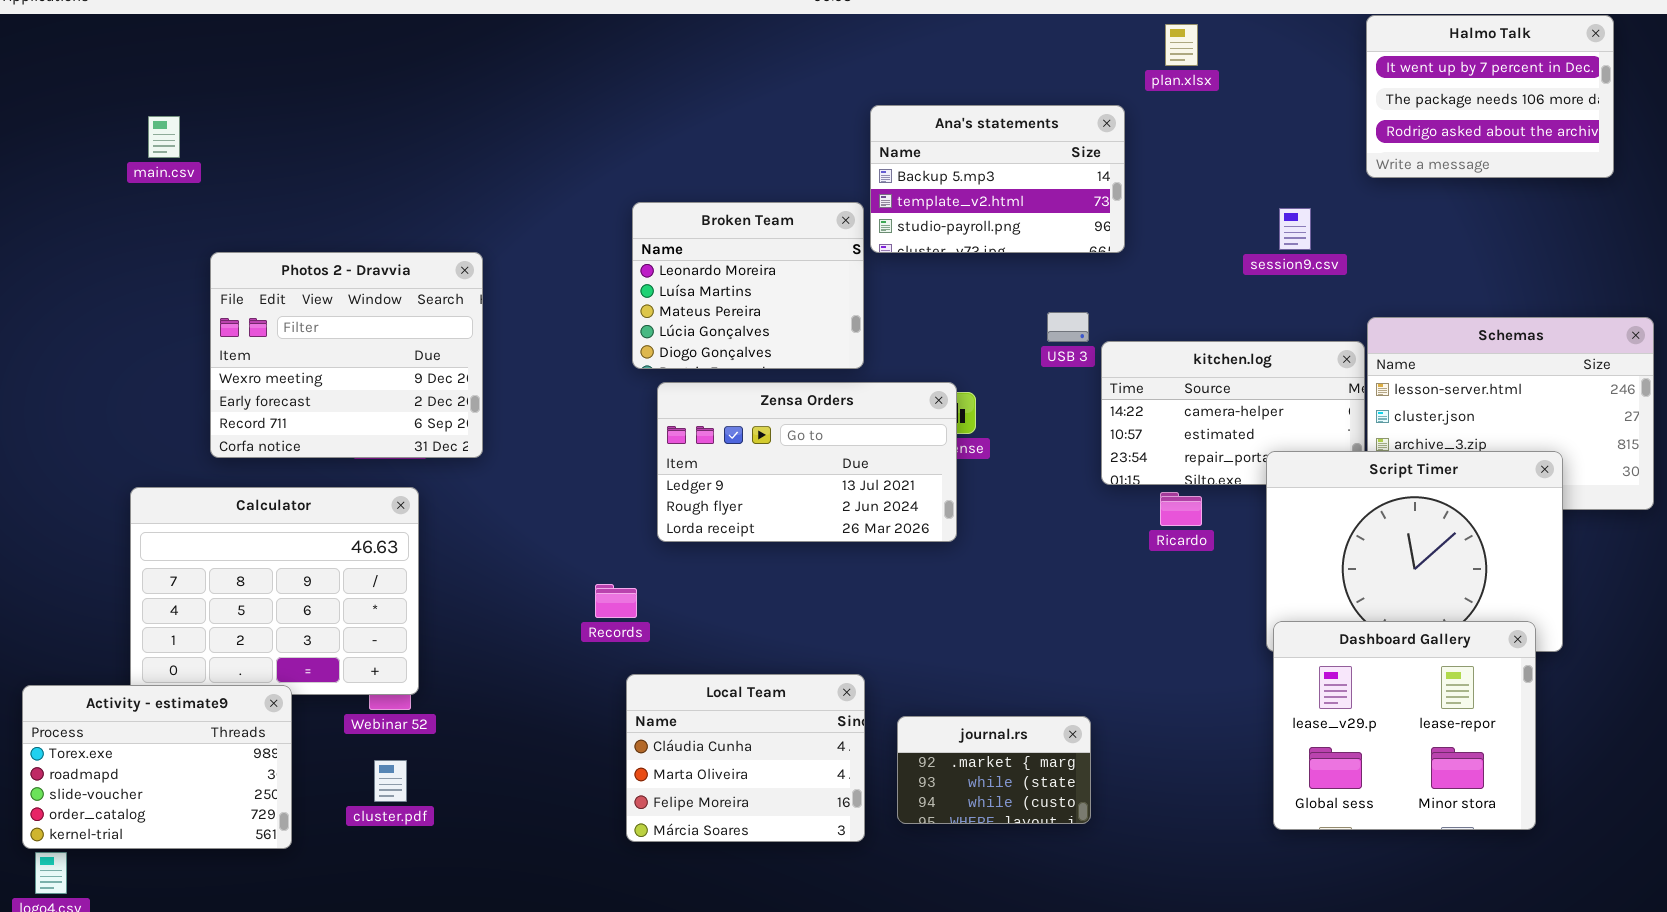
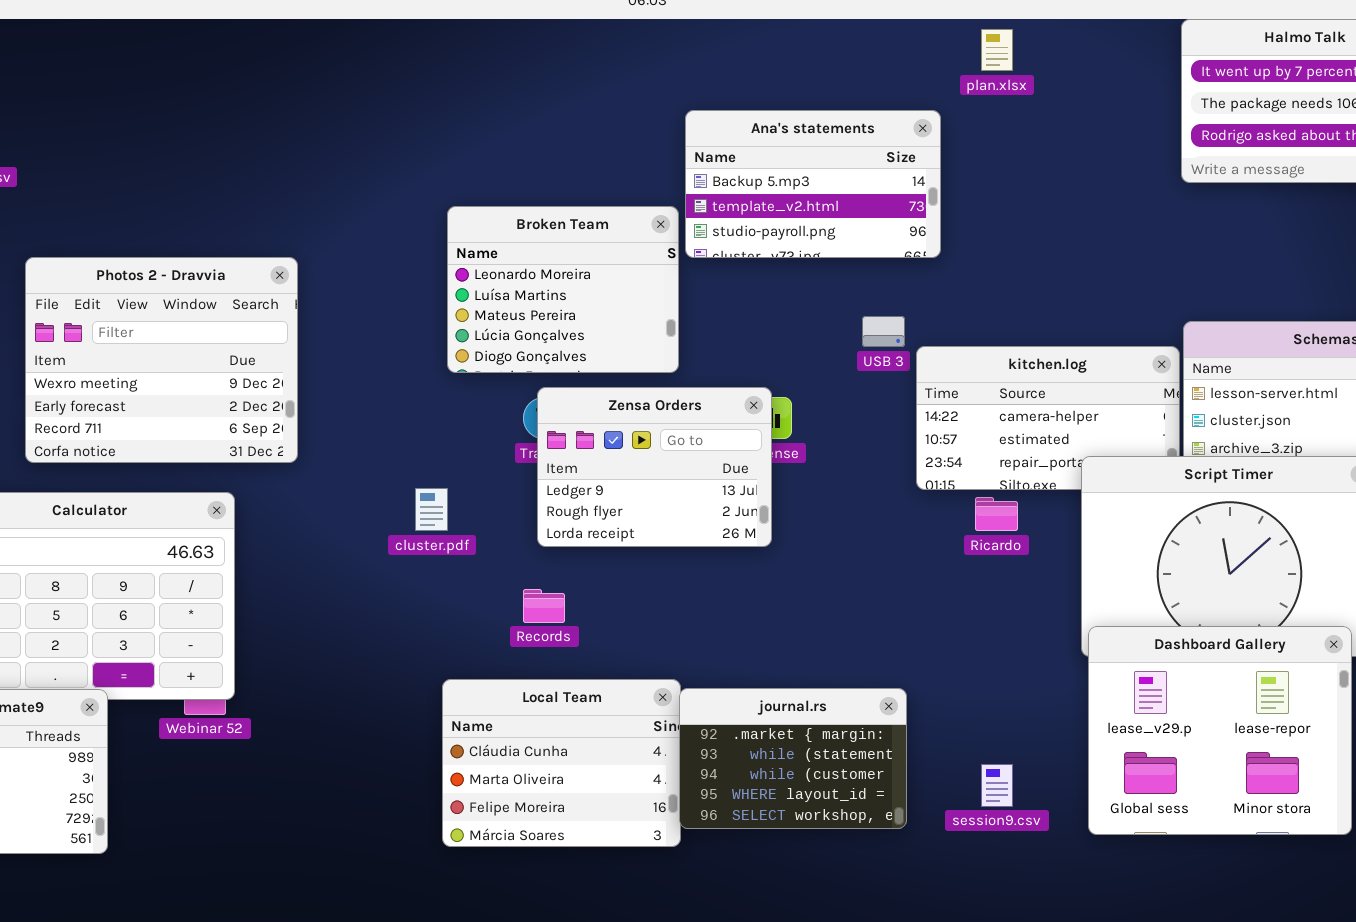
session9.csv: [1279,208,1311,250] -> [981,764,1013,807], moved
Zensa Orders: [657,382,957,542] -> [537,387,772,547], resized
Records: [595,584,637,618] -> [523,589,565,623], moved
journal.rs: [897,716,1091,824] -> [679,688,907,829], resized
cluster.pdf: [374,760,407,802] -> [415,488,448,531], moved

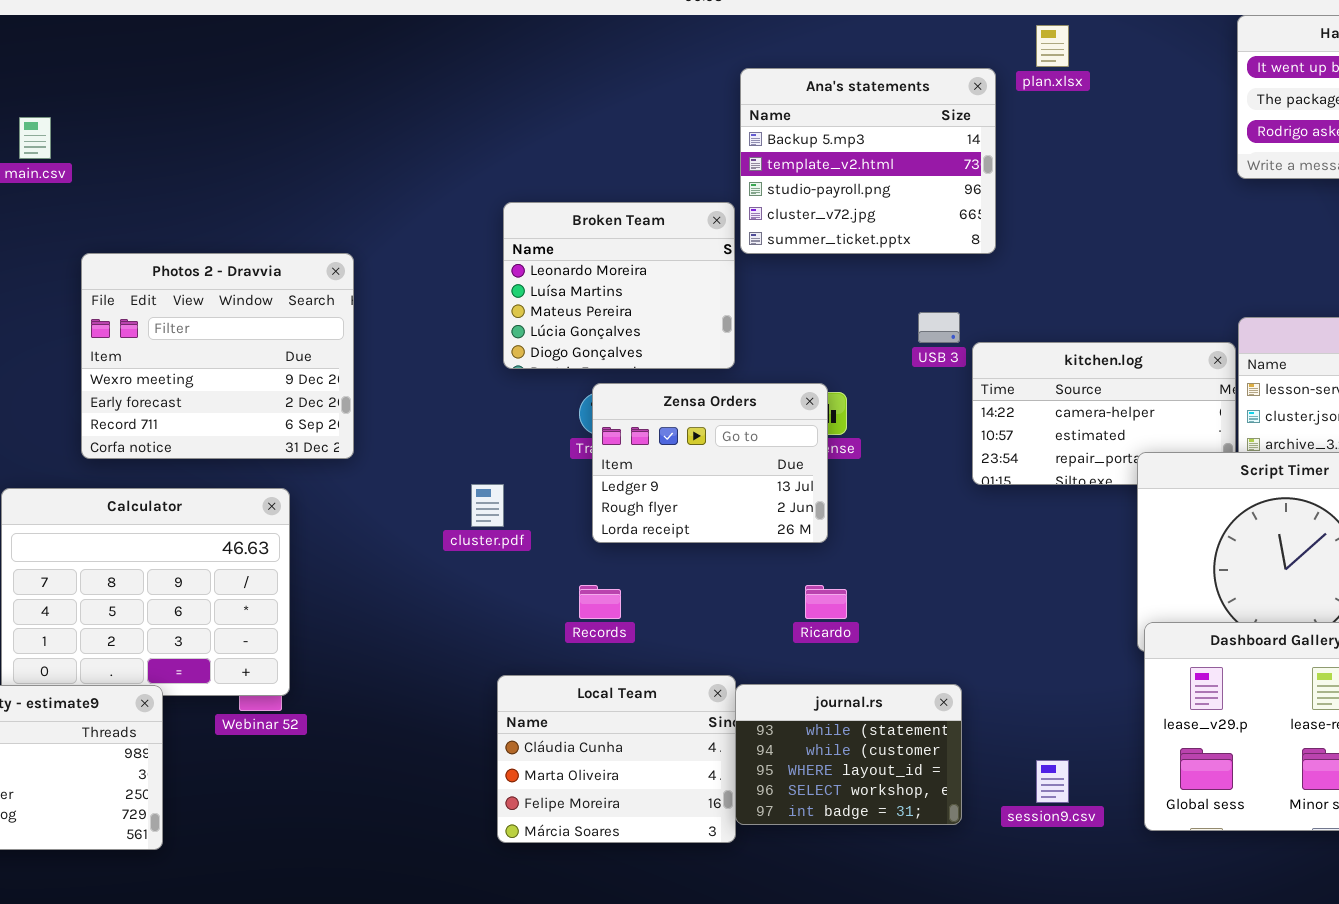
Ana's statements: [685,110,941,258] -> [740,68,996,254], resized
Ricardo: [975,497,1018,531] -> [805,585,847,619], moved
journal.rs: [679,688,907,829] -> [735,684,962,825], scrolled down 1 row

